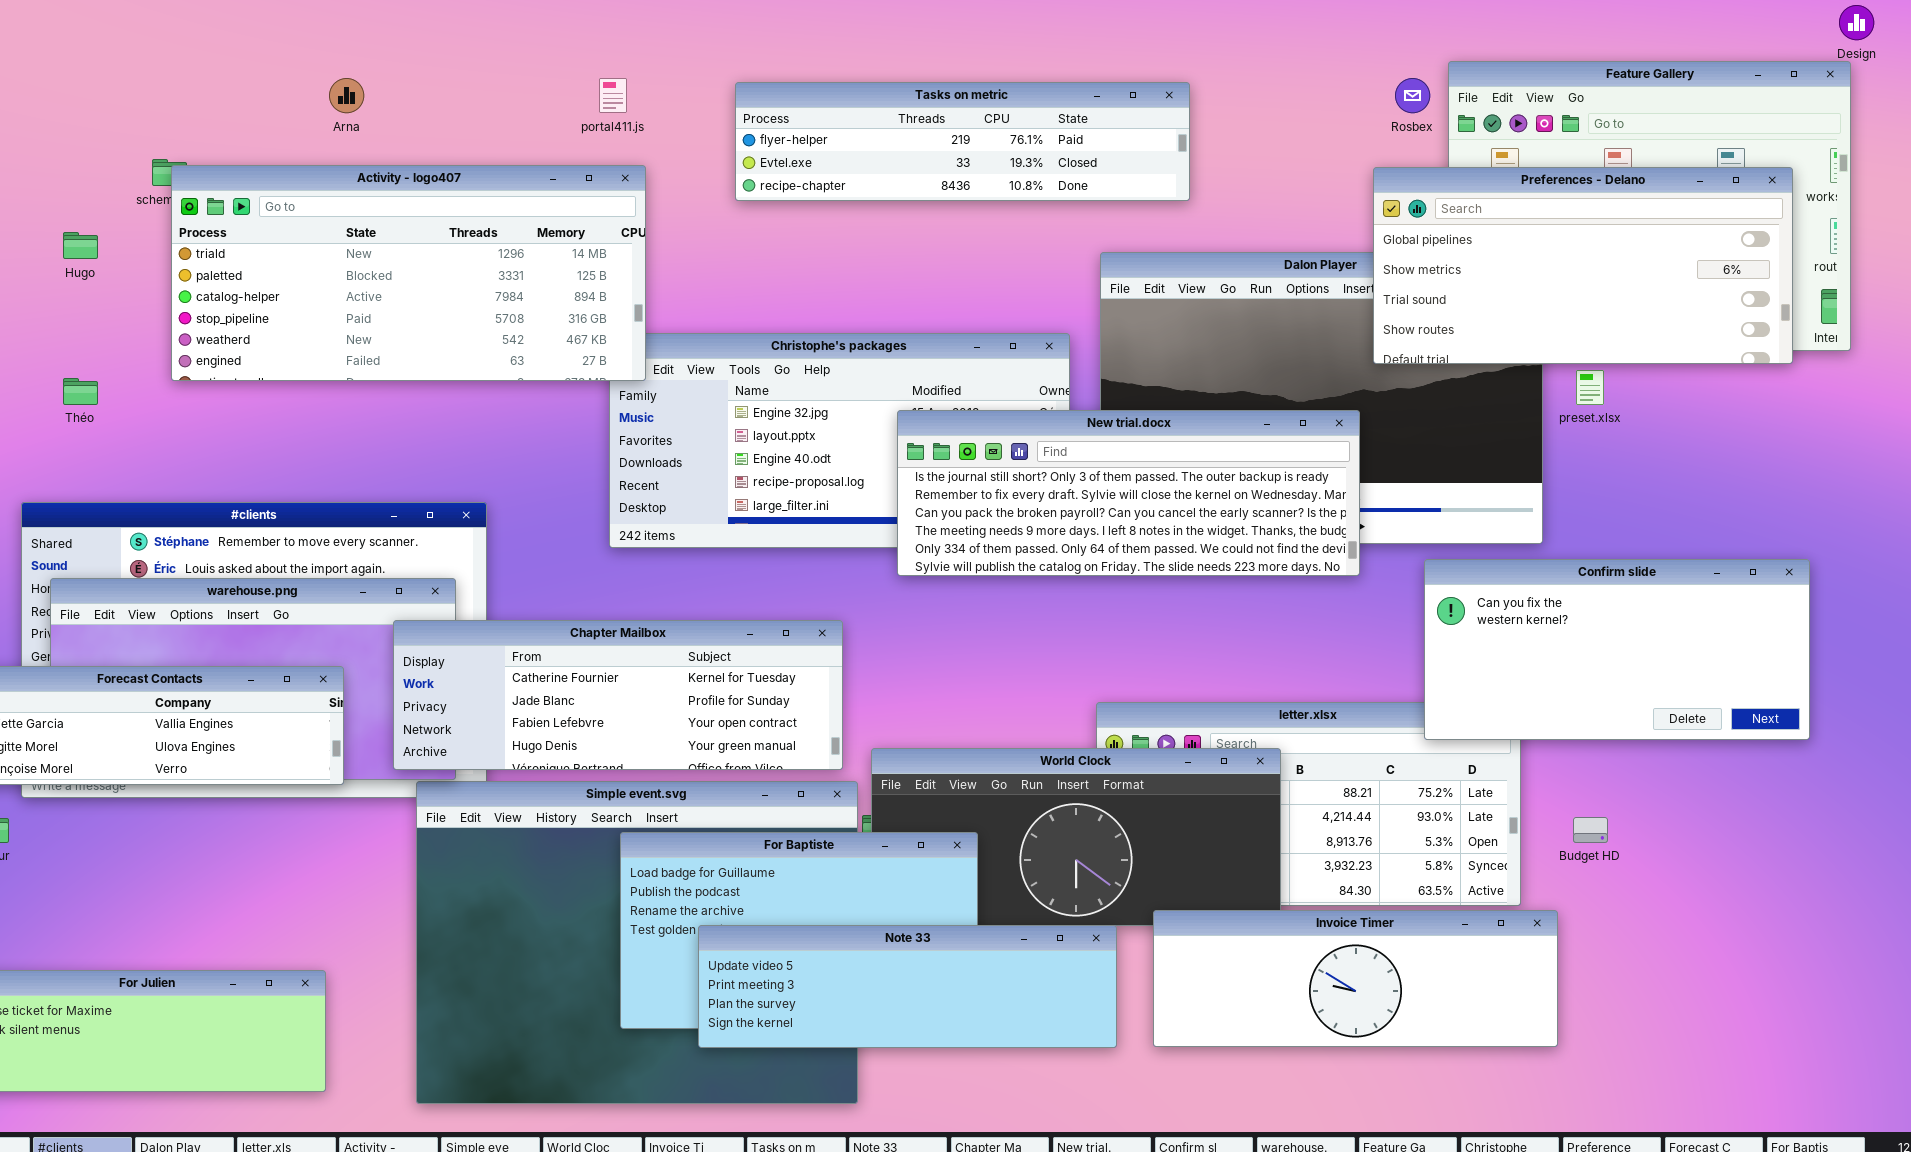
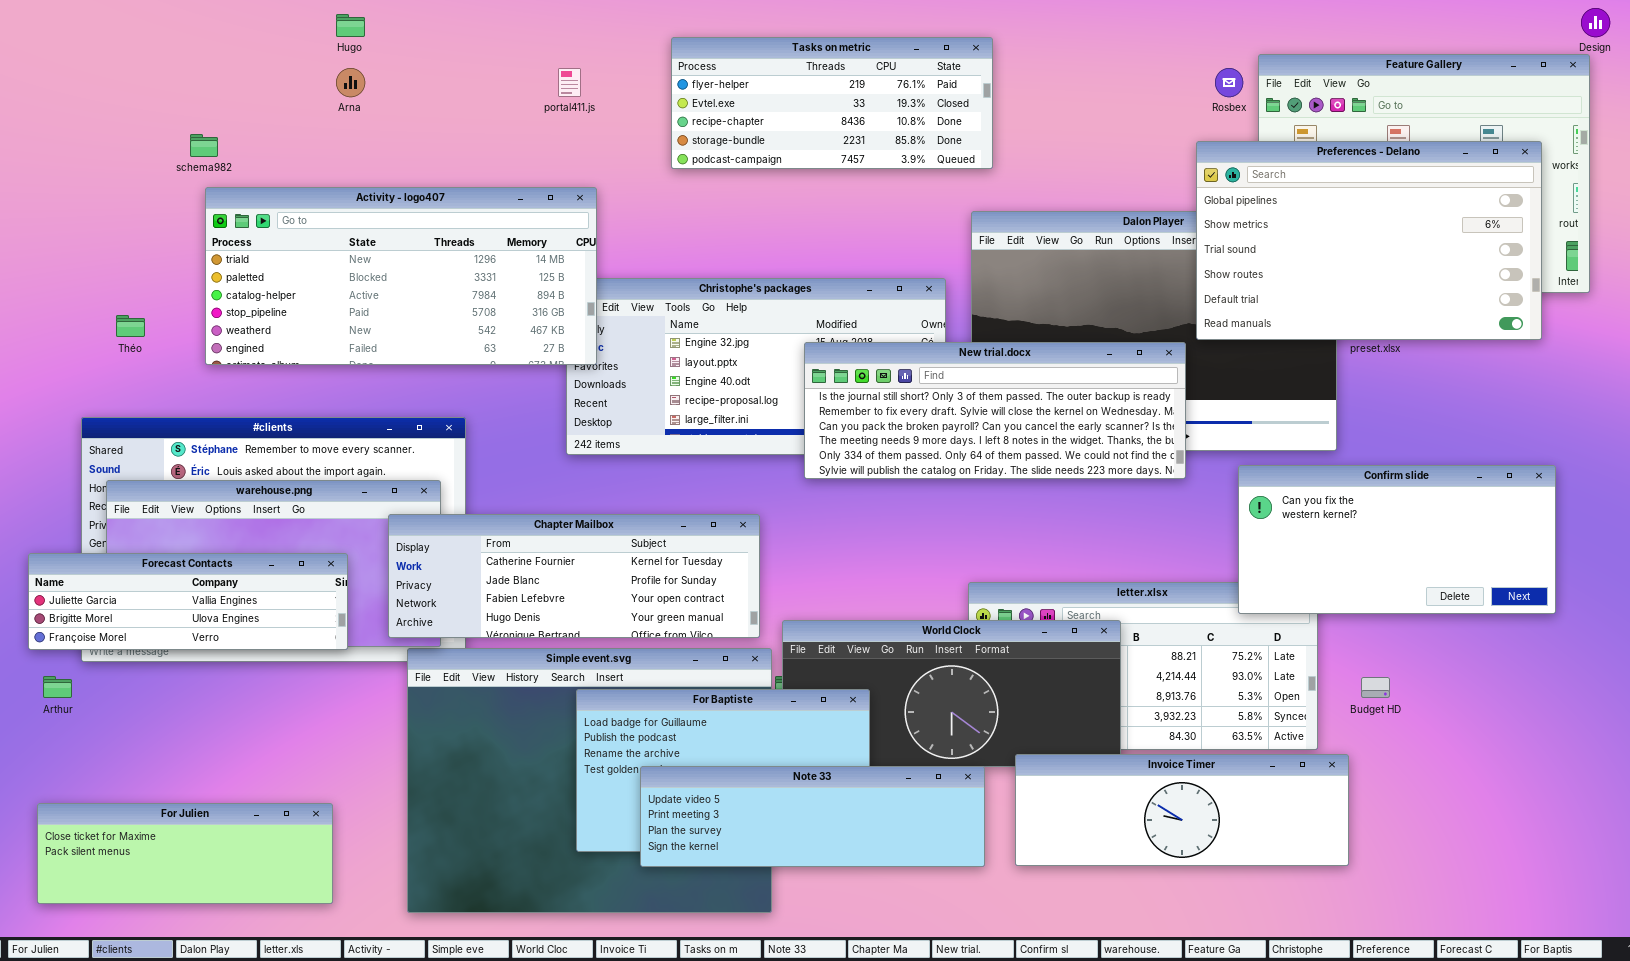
Tasks on metric: [735,82,1190,201] -> [671,37,993,169], resized
Activity - logo407: [171,165,646,381] -> [205,187,597,365], moved
Preferences - Delano: [1373,167,1793,364] -> [1196,141,1542,340], resized
Hugo: [63,232,98,259] -> [336,14,365,37], moved

